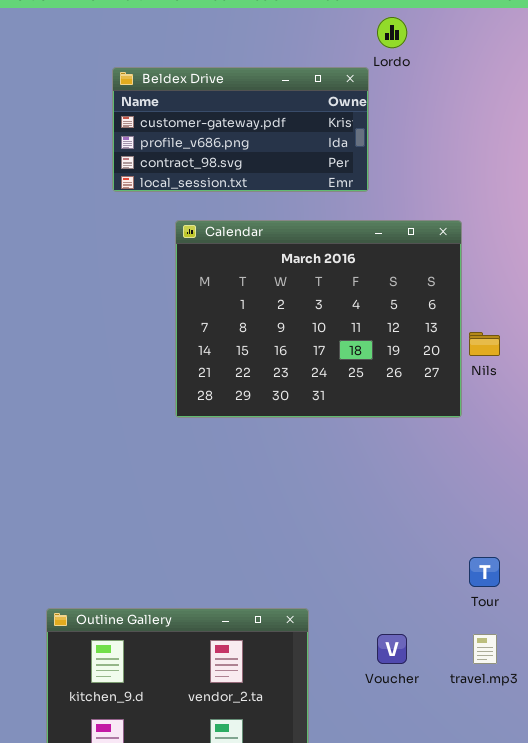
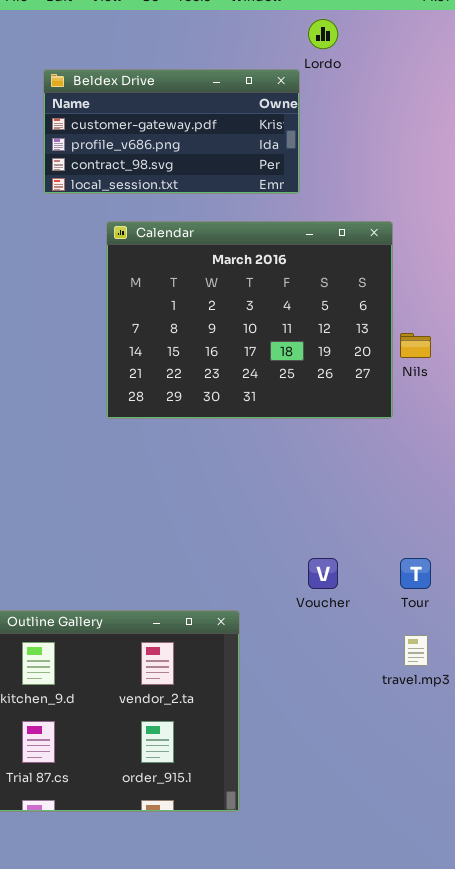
Voucher: [377,634,407,664] -> [308,558,338,589], moved

